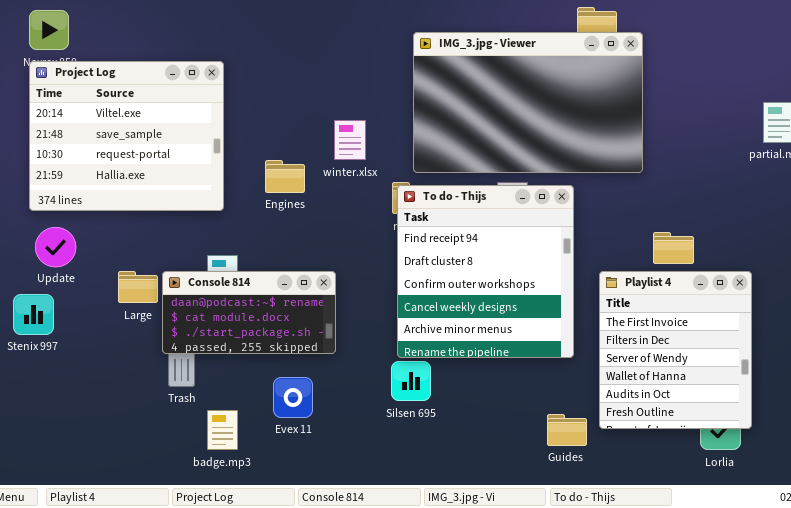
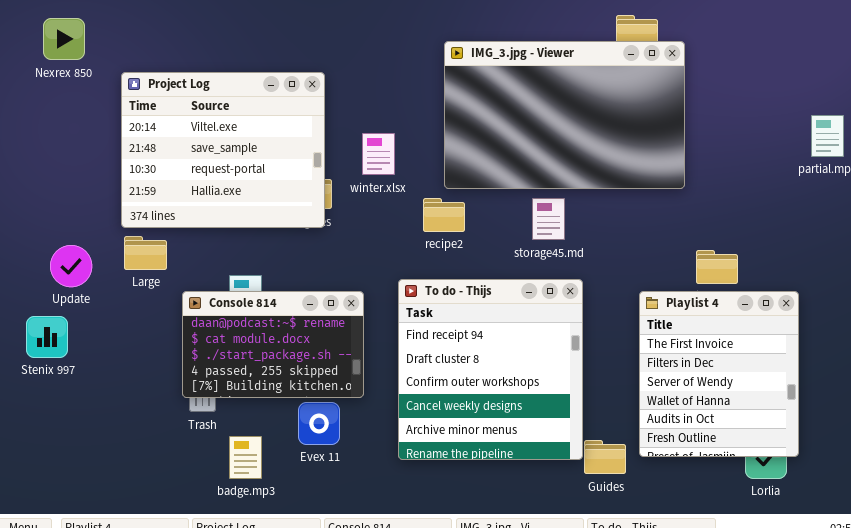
Project Log: [29,61,224,211] -> [121,72,325,228], moved
To do - Thijs: [397,185,574,358] -> [398,279,583,460], moved
Large: [118,271,158,303] -> [124,236,167,270], moved
Console 814: [162,271,336,354] -> [182,291,364,398], resized

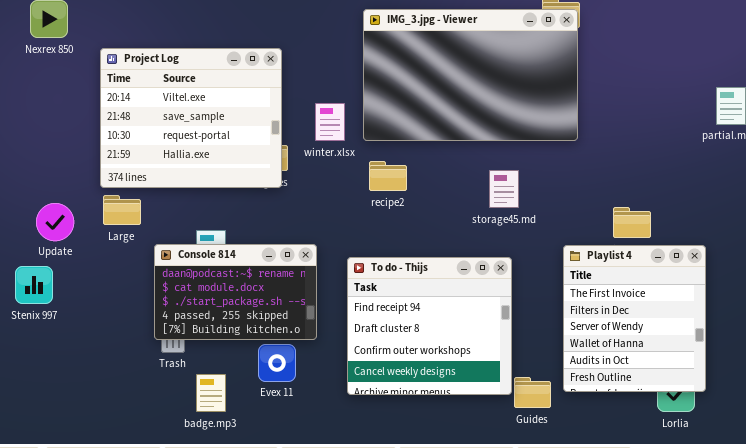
IMG_3.jpg - Viewer: [444,41,685,189] -> [363,9,578,141], moved
storage45.md: [532,198,565,240] -> [489,170,519,208], moved
To do - Thijs: [398,279,583,460] -> [347,257,512,395], resized

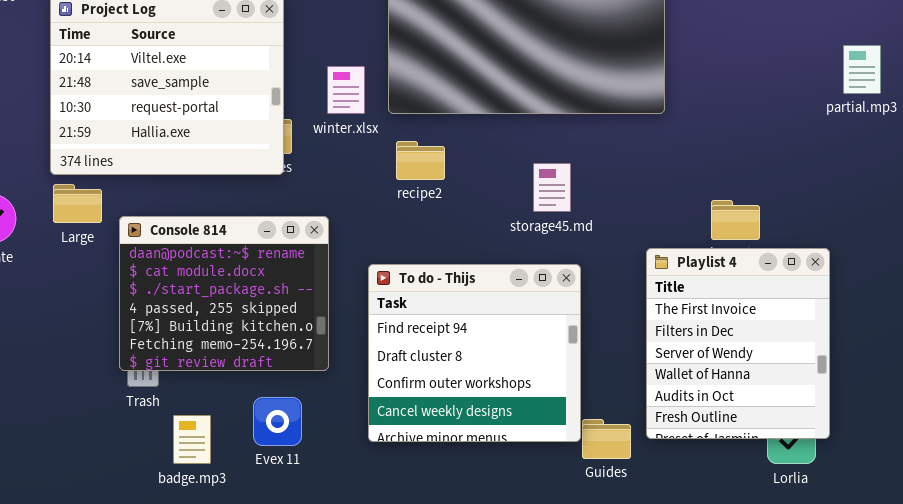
storage45.md: [489,170,519,208] -> [533,163,571,212], moved
Console 814: [154,244,317,340] -> [119,216,329,371], resized
Evex 11: [258,344,296,382] -> [253,397,302,446], moved

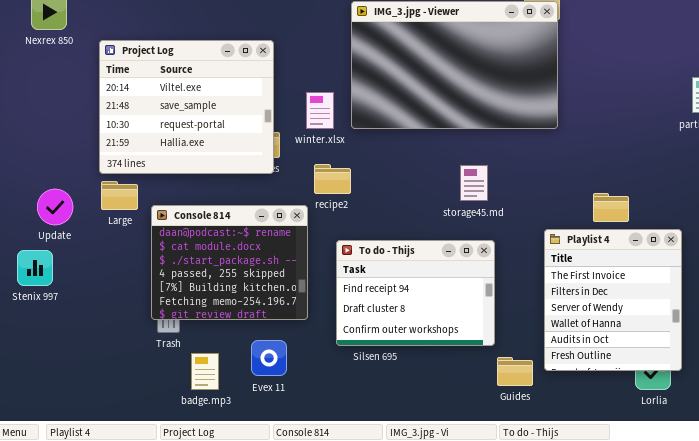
recipe2: [396,141,445,180] -> [314,164,351,194], moved
To do - Thijs: [368,264,581,442] -> [336,240,495,346], resized

